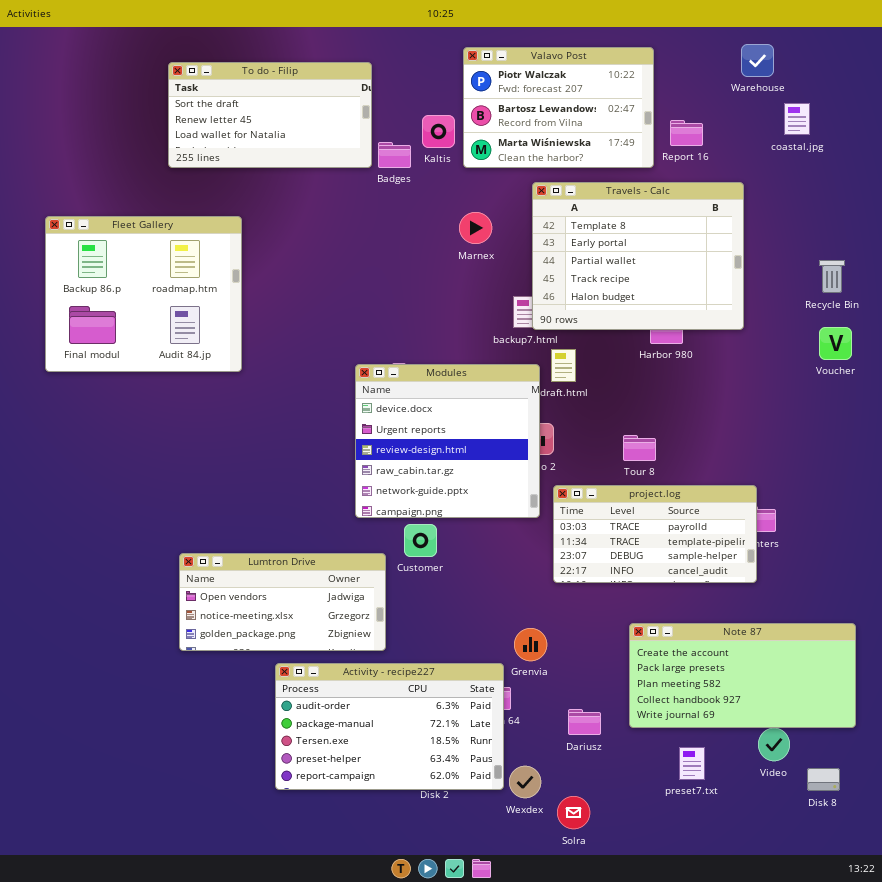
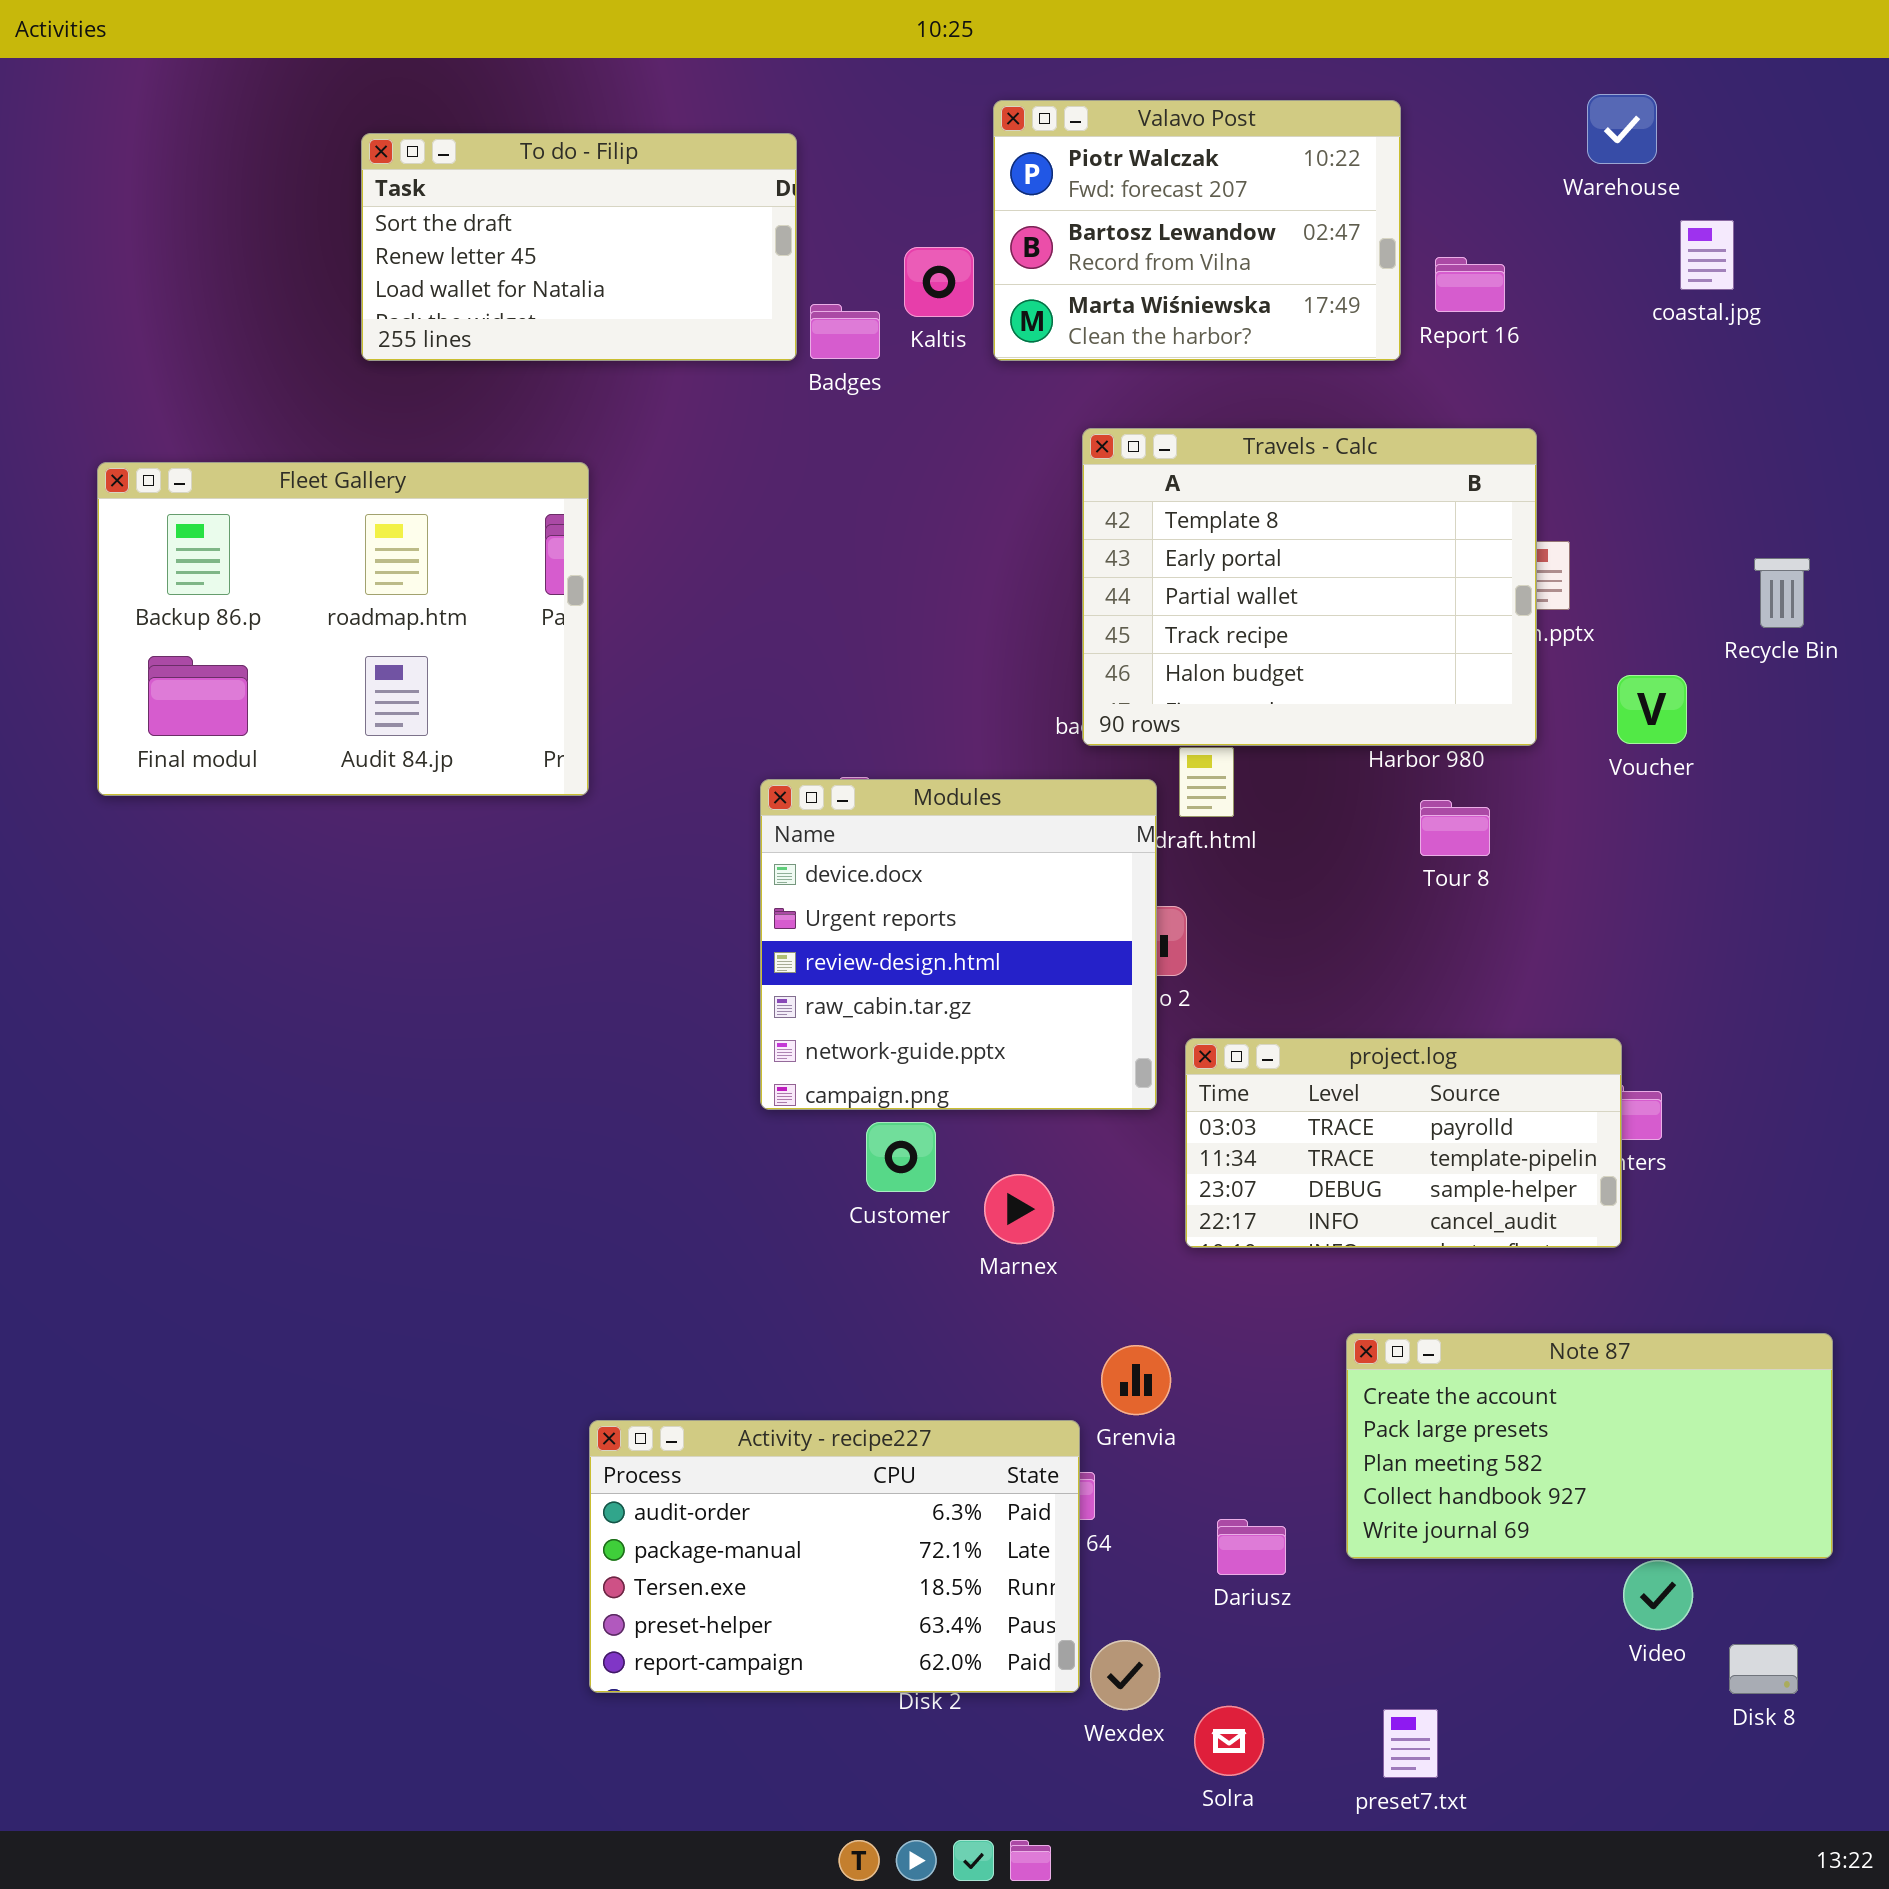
Travels - Calc: [532,182,744,330] -> [1082,428,1537,746], moved
Marnex: [459,212,492,244] -> [984,1174,1054,1244], moved
Fleet Gallery: [45,216,242,372] -> [97,462,589,796], resized
Voucher: [819,327,852,360] -> [1617,675,1687,744], moved
Tour 8: [623,435,656,461] -> [1420,800,1490,856], moved
Lumtron Drive: [179,553,386,651] -> none, closed
preset7.txt: [679,747,705,780] -> [1383,1709,1438,1778], moved

